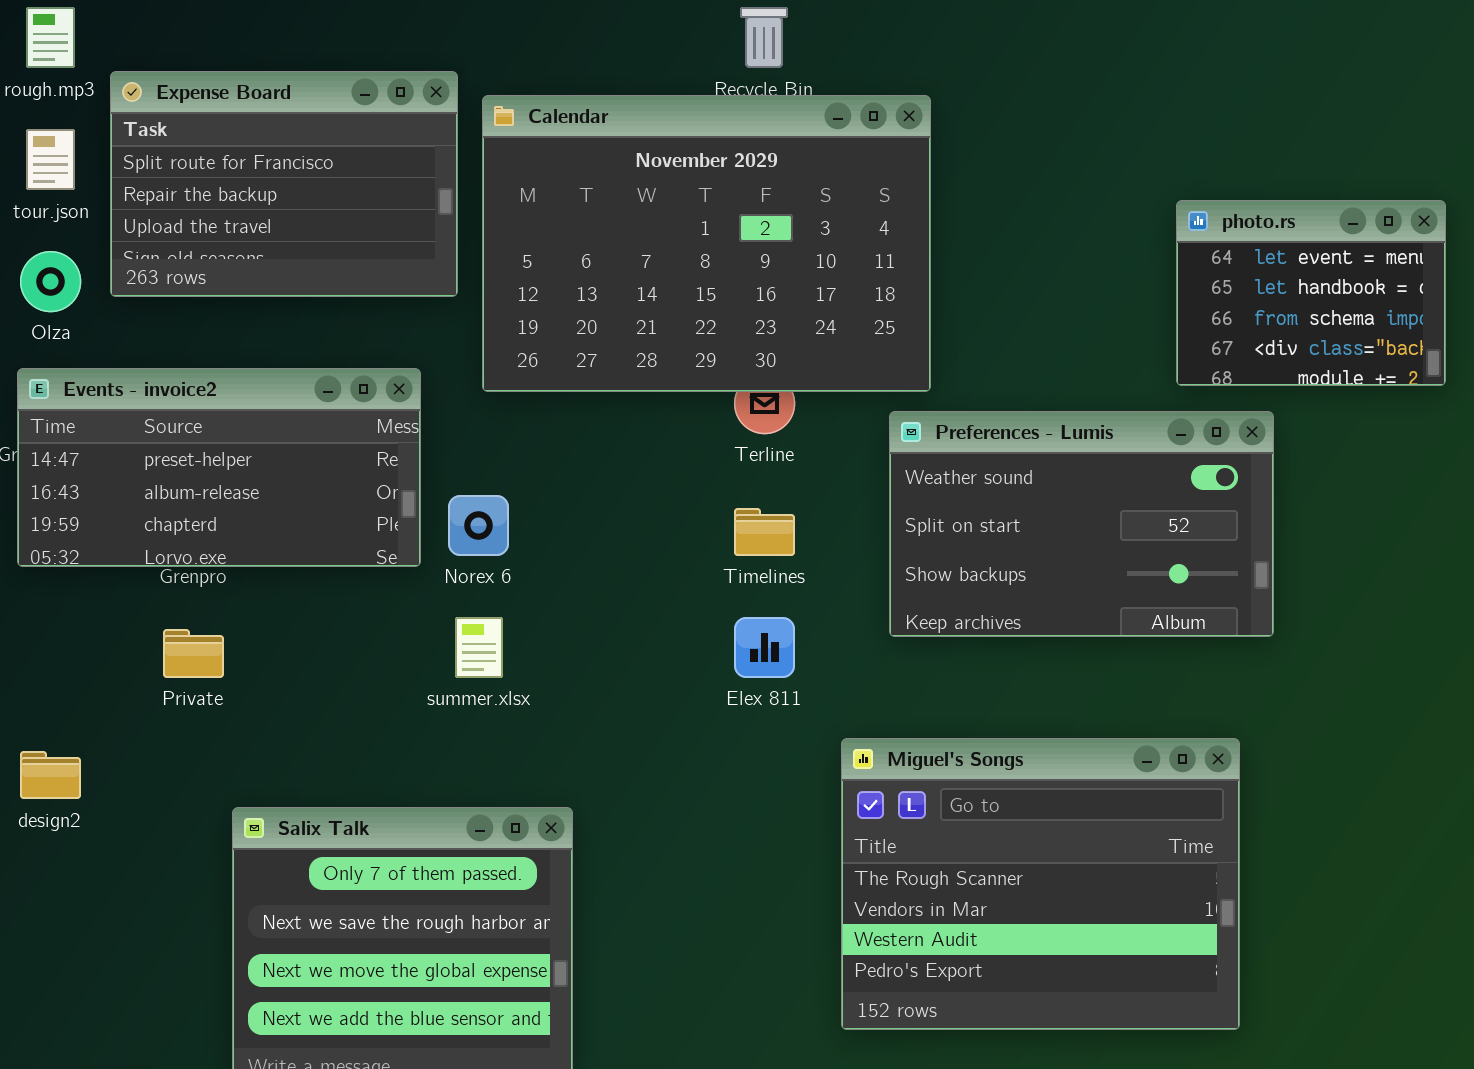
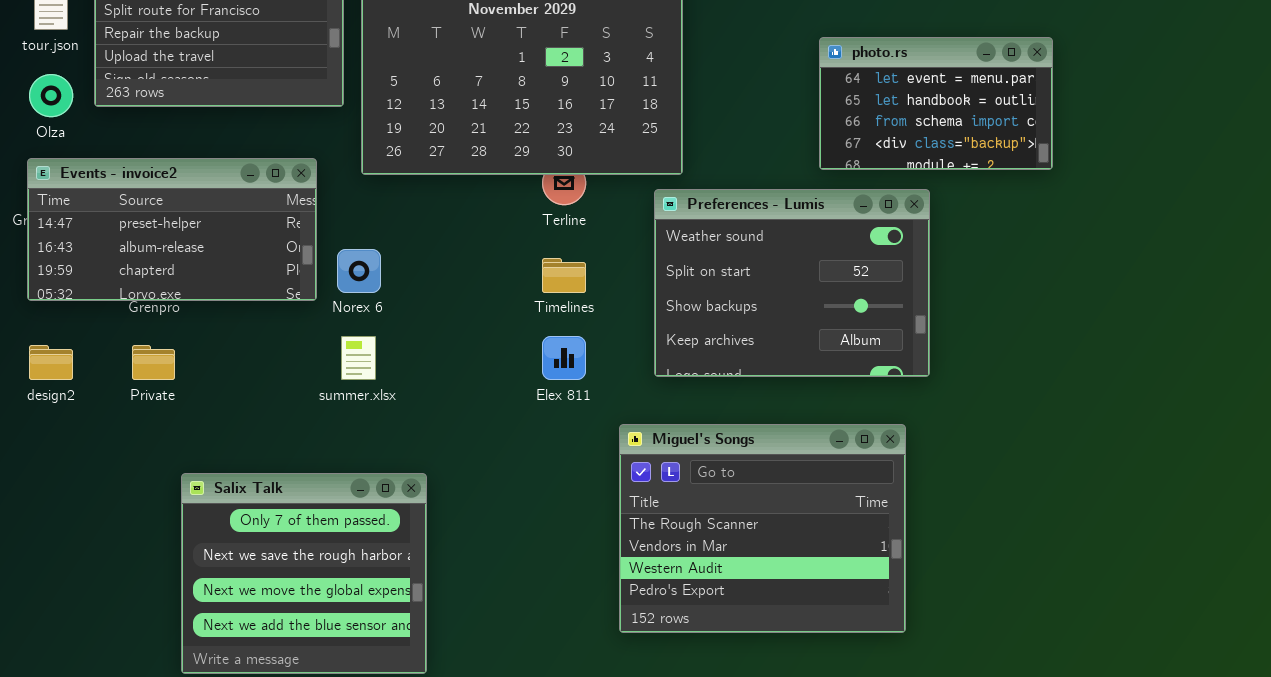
photo.rs: [1176,200,1446,386] -> [819,37,1053,170], resized
Preferences - Lumis: [889,411,1274,637] -> [654,189,930,377], resized
design2: [20,751,81,799] -> [29,345,73,380], moved

